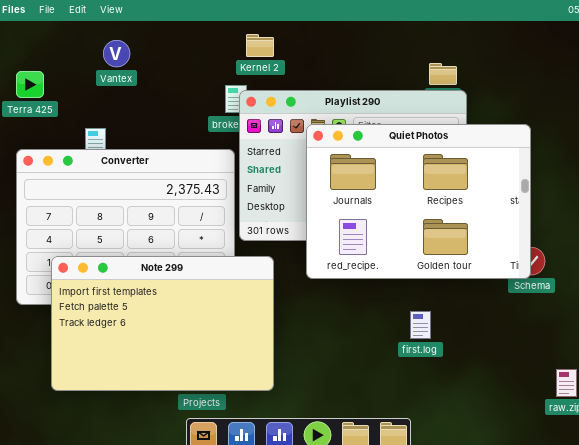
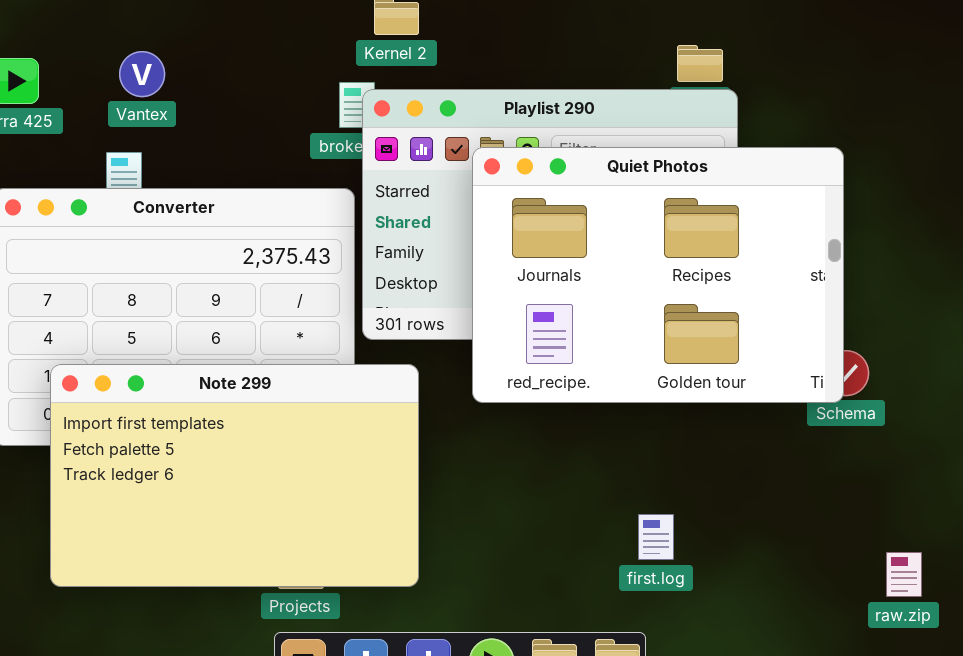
Vantex: [103,40,130,67] -> [119,51,165,97], moved
first.log: [410,311,431,339] -> [638,514,674,560], moved

